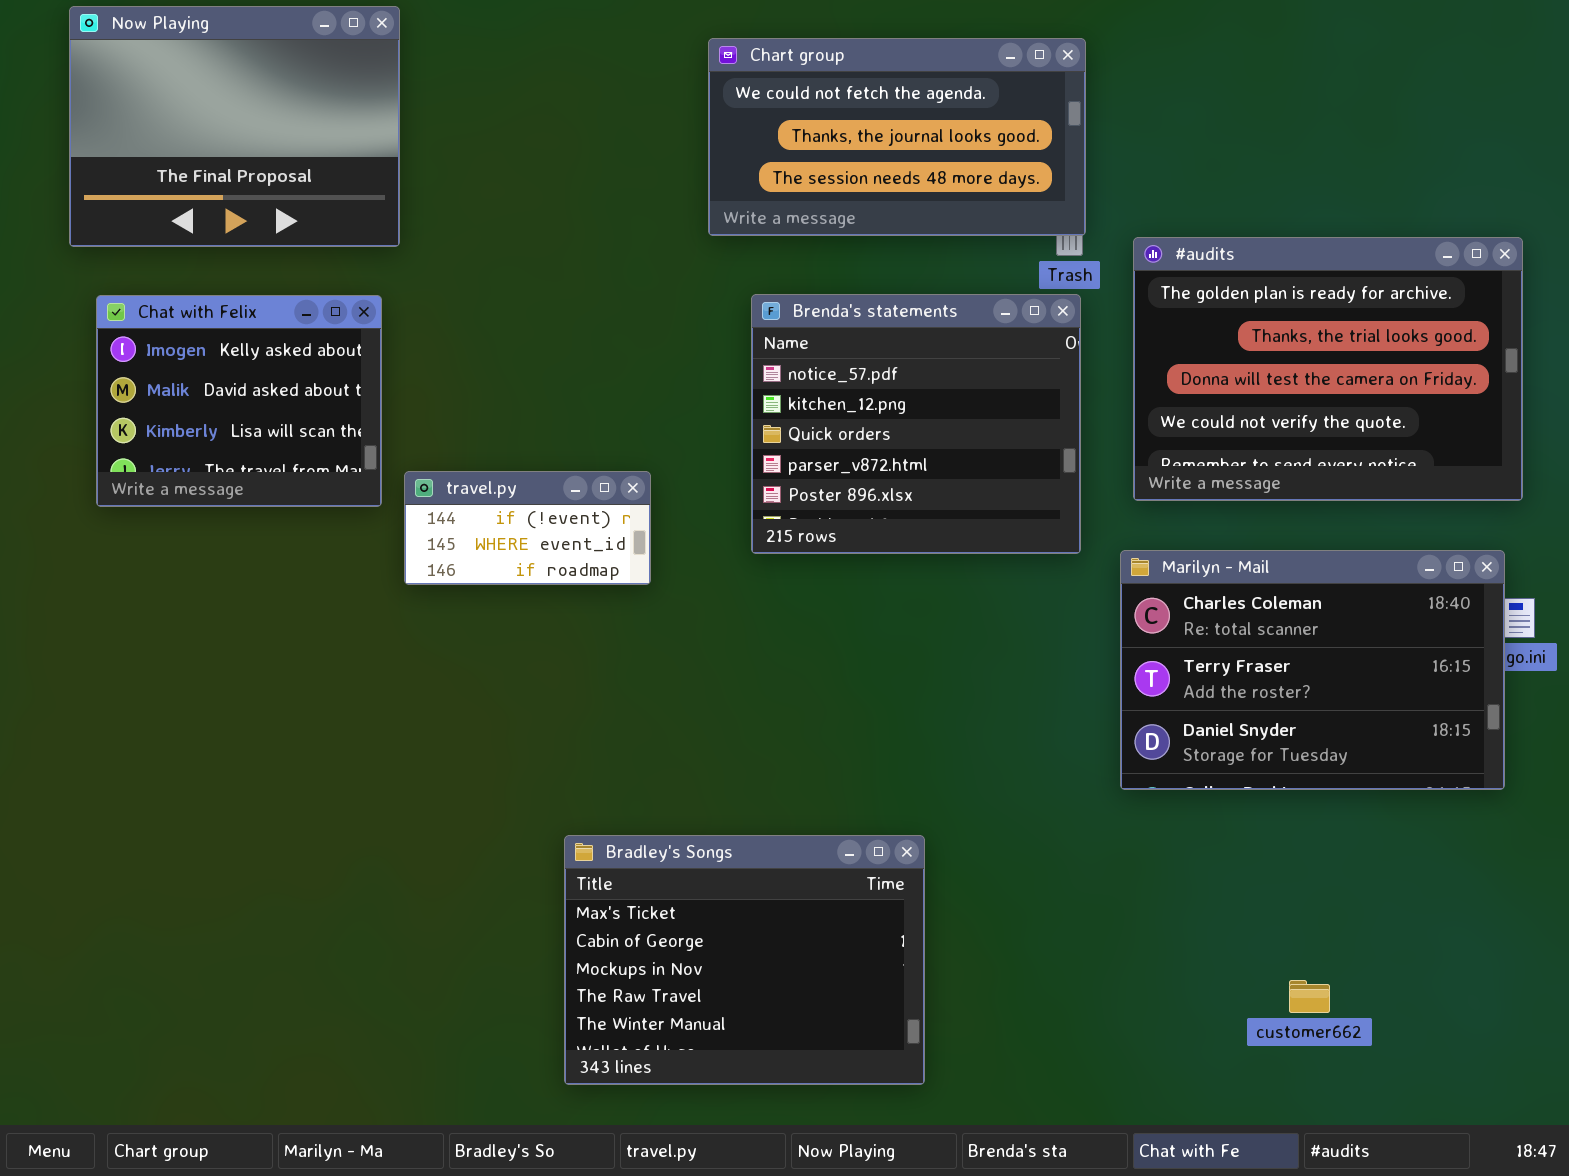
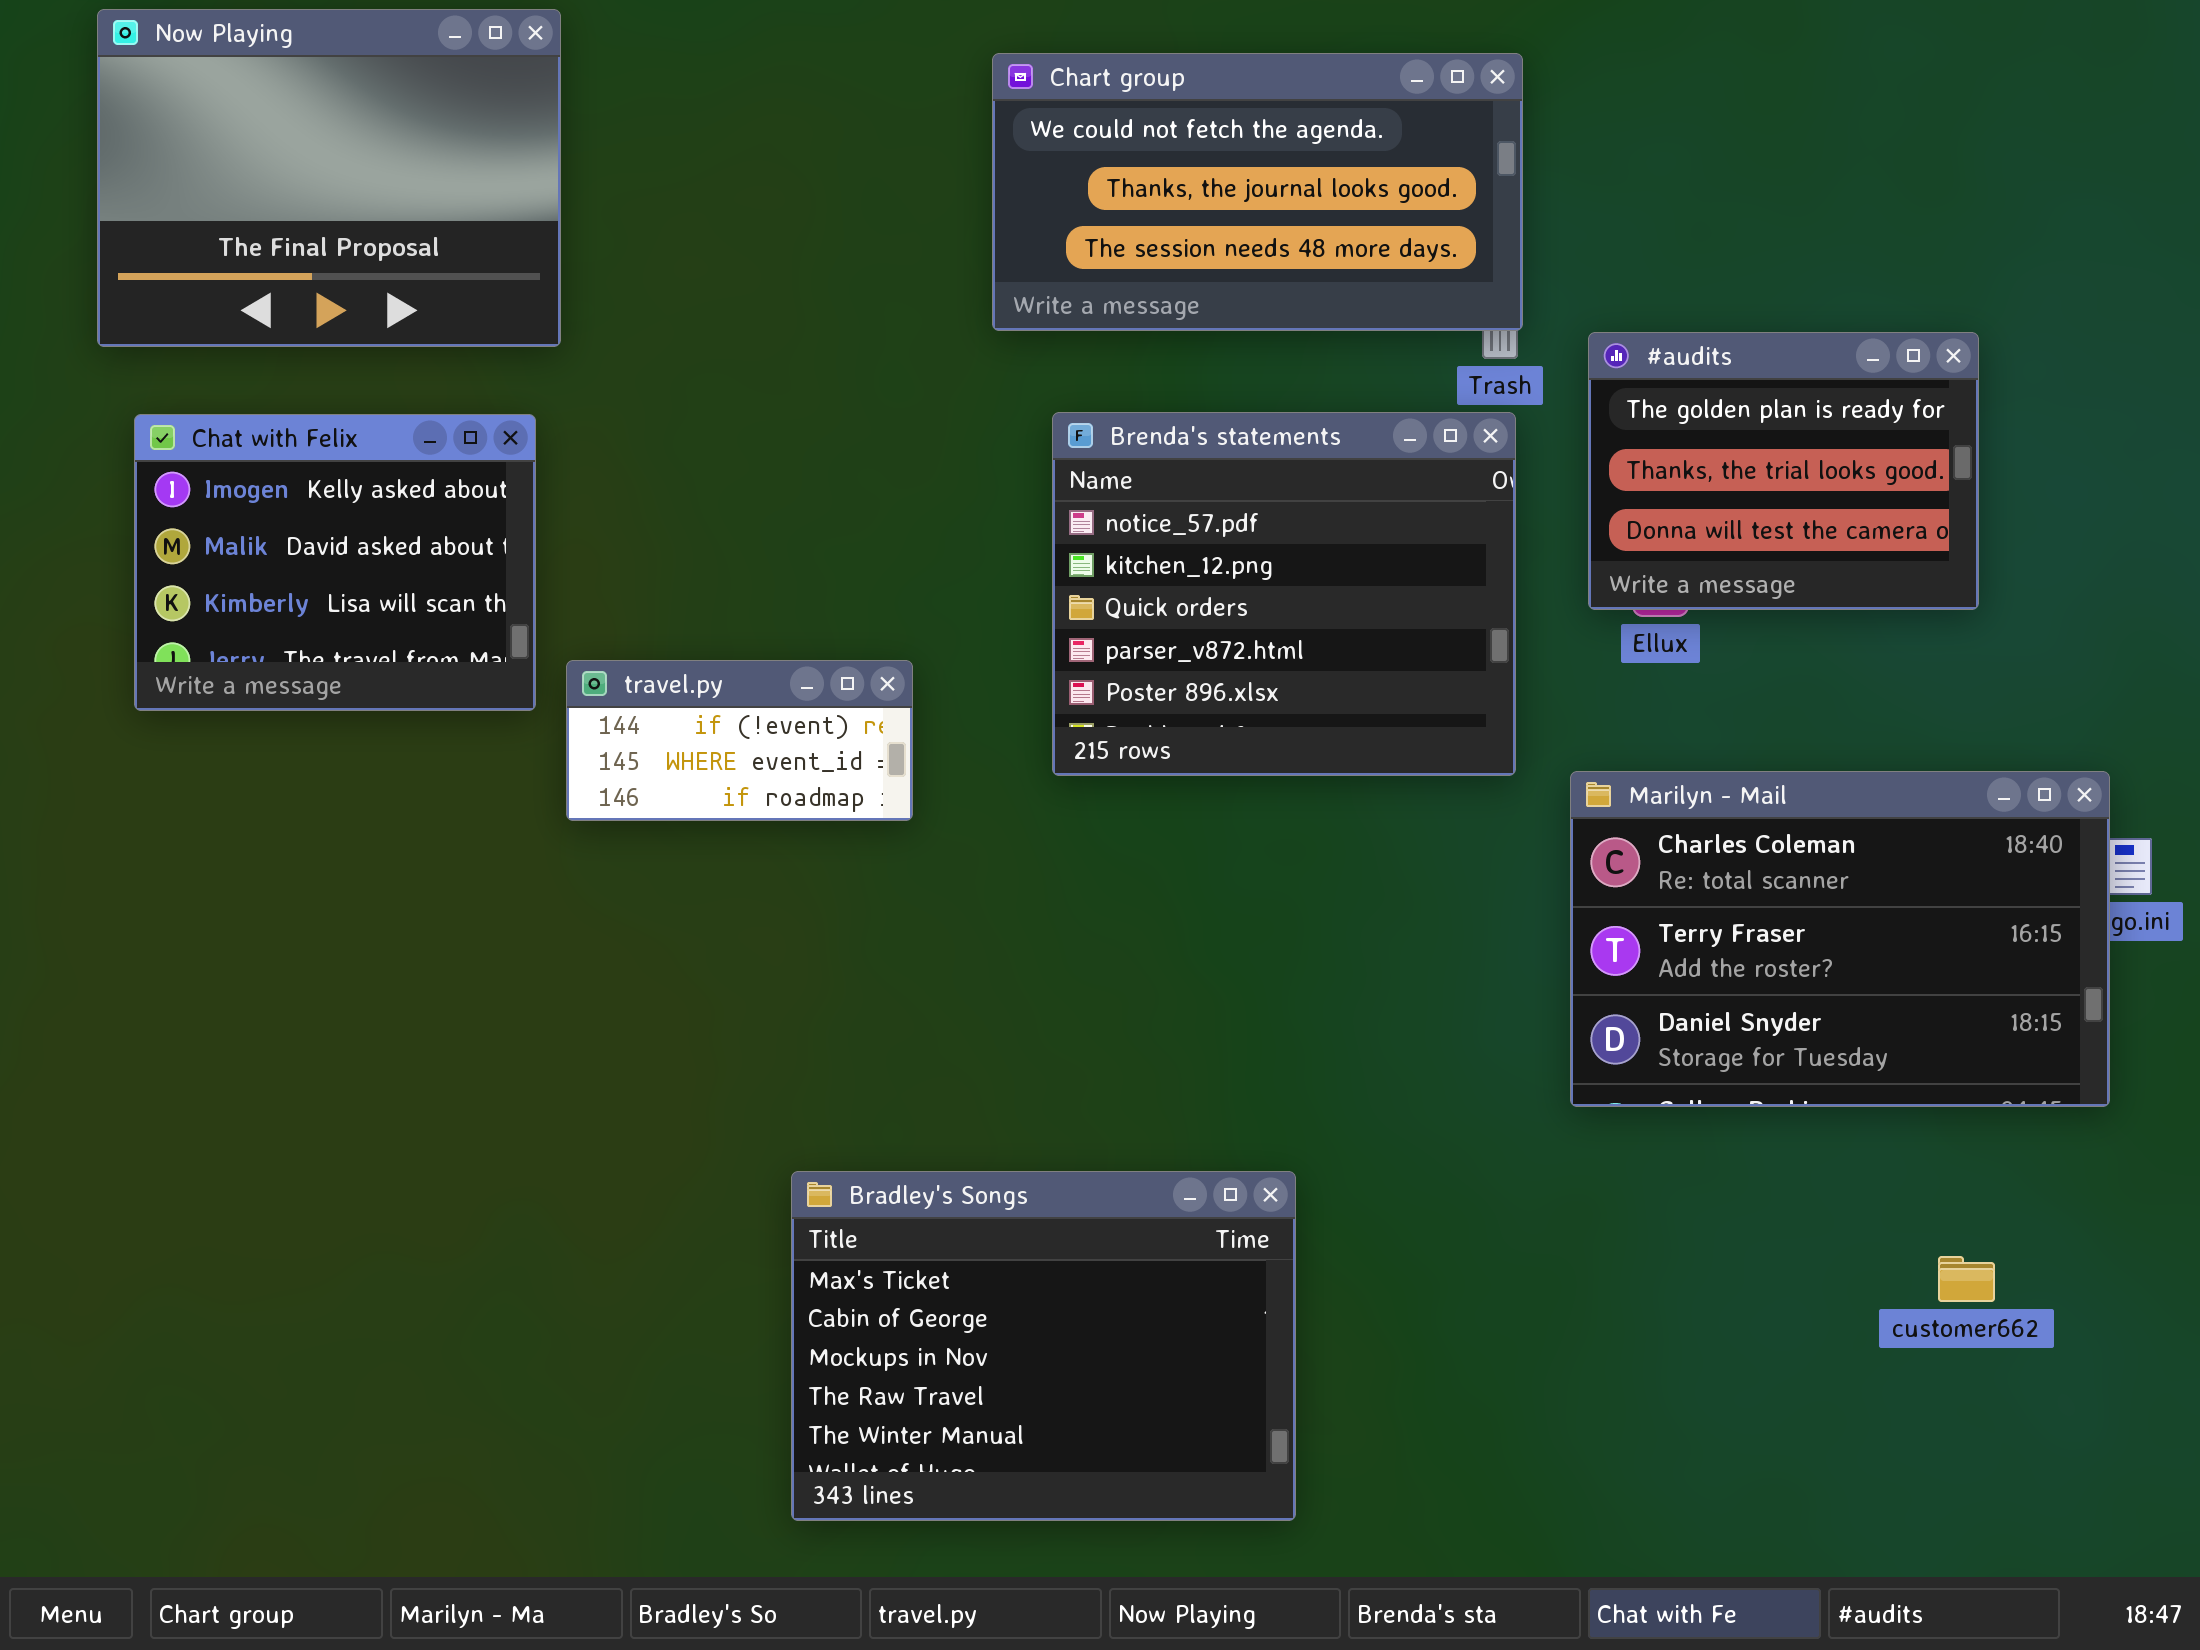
#audits: [1133,237,1523,501] -> [1588,332,1979,610], resized
customer662: [1289,980,1330,1013] -> [1938,1256,1995,1302], moved

